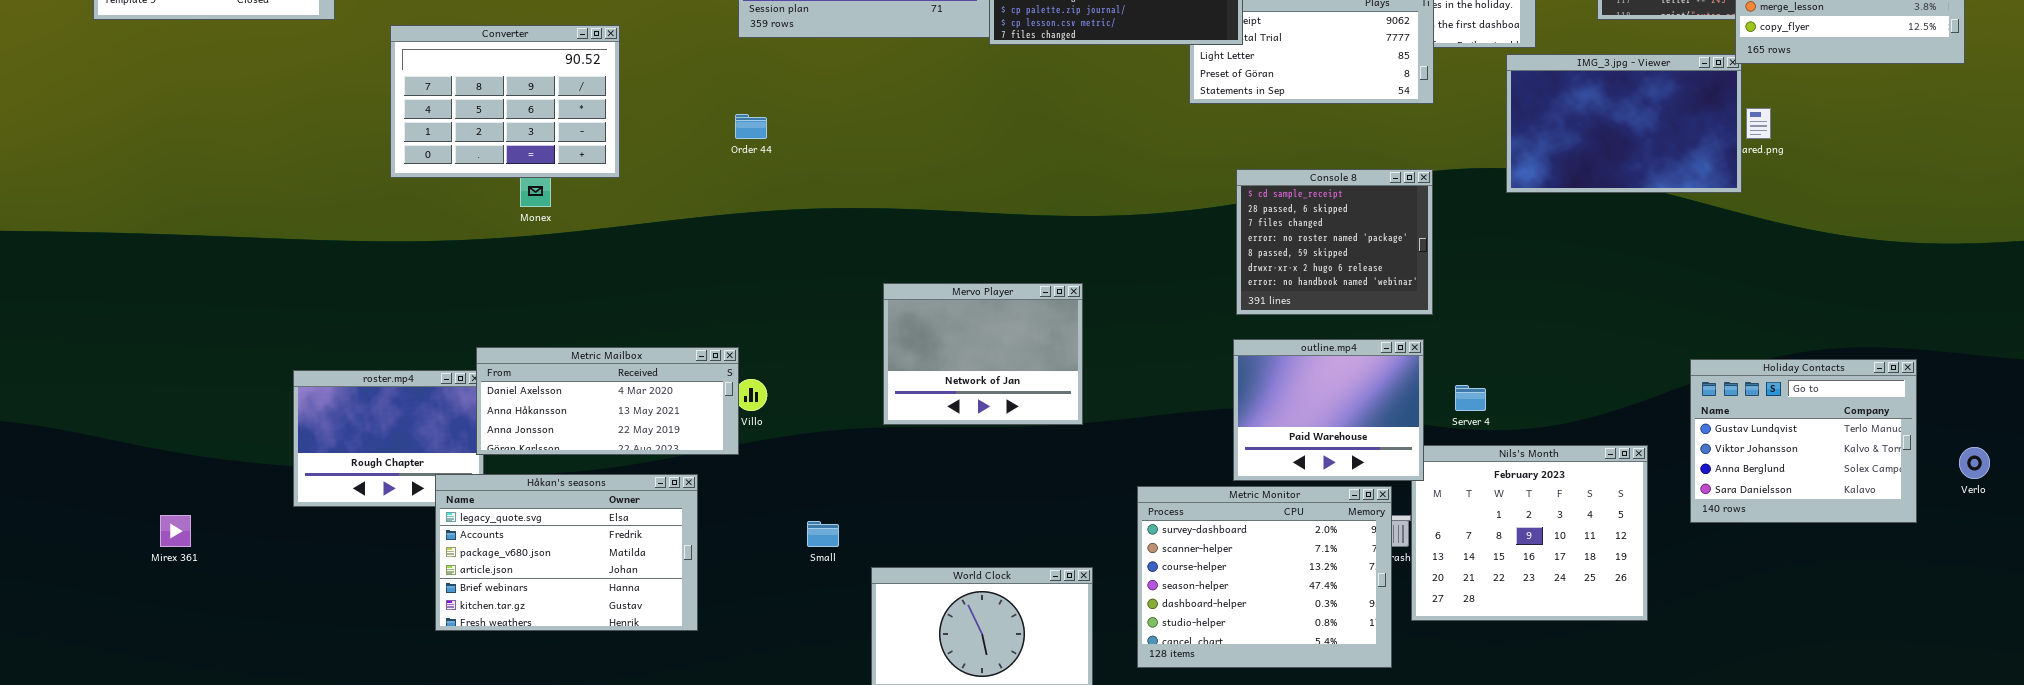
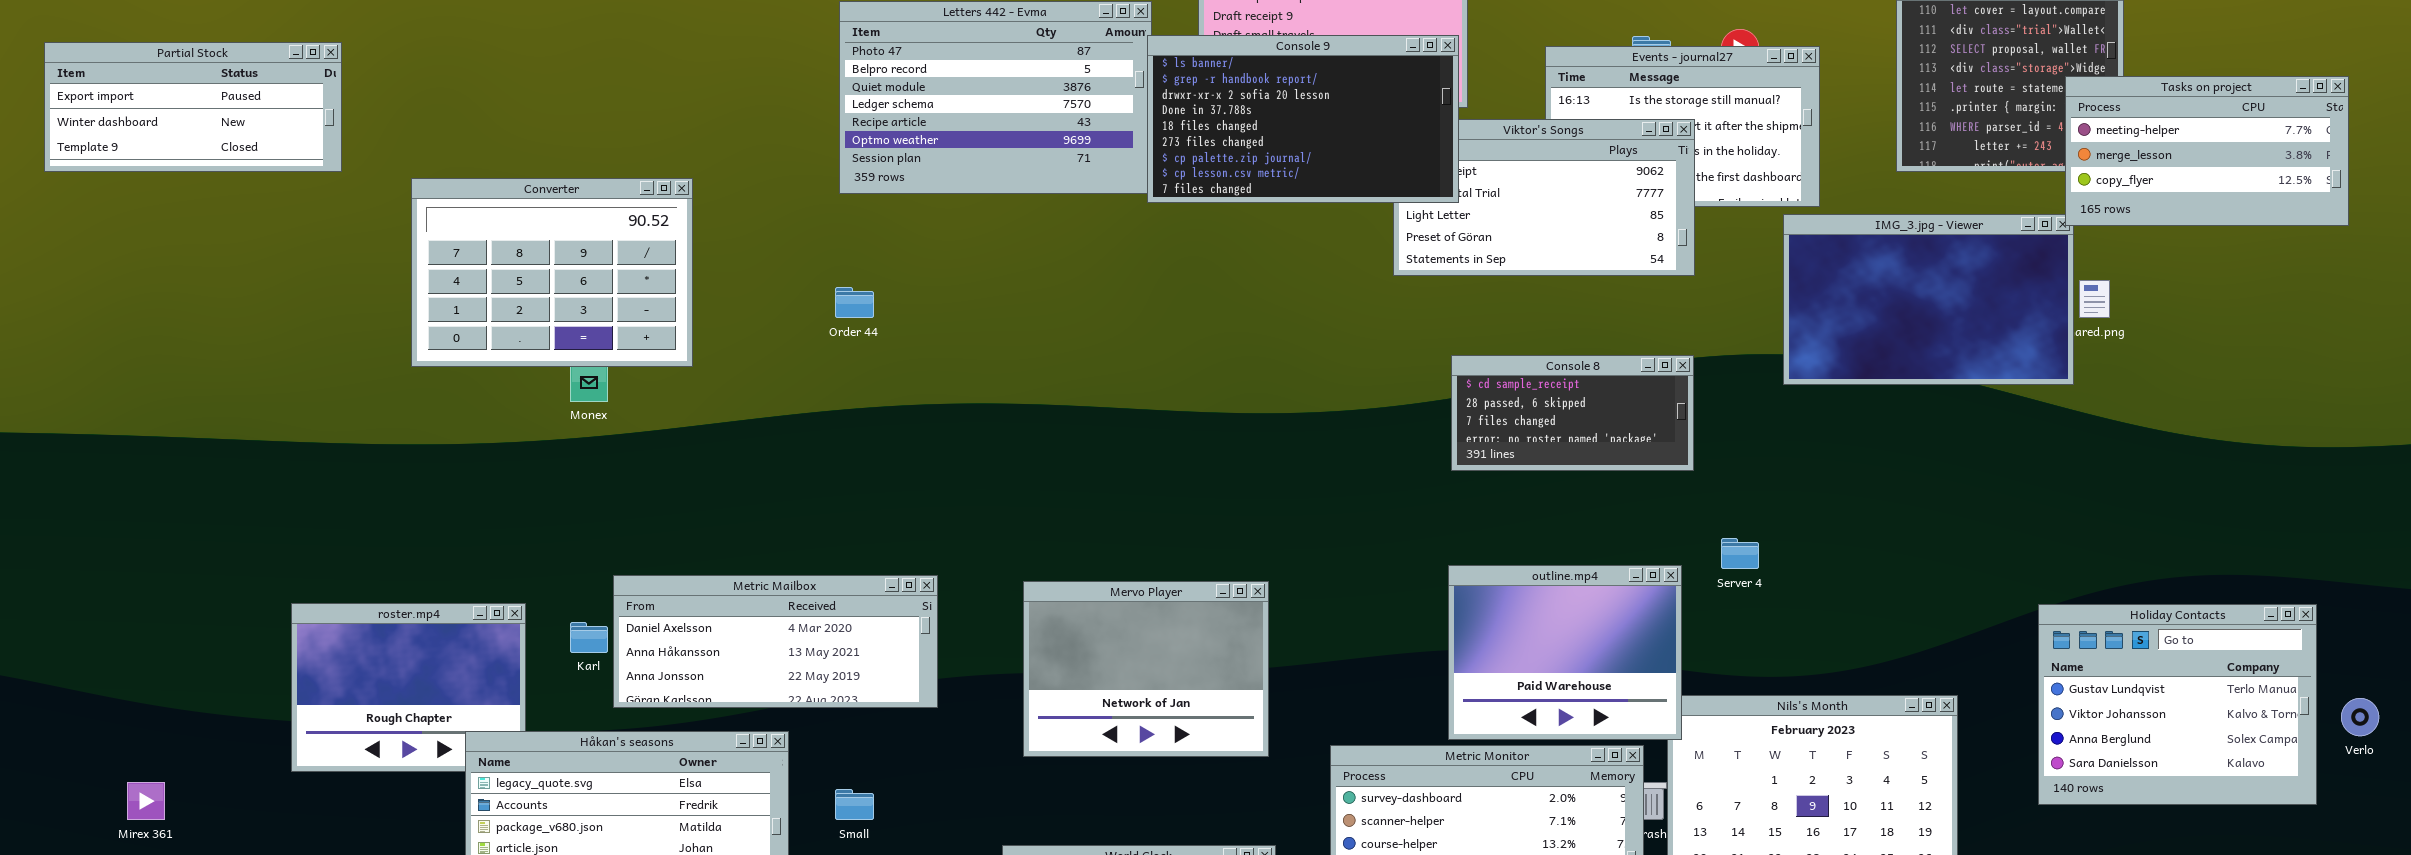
Console 8: [1236,169,1433,315] -> [1451,355,1694,471], resized
Mervo Player: [883,283,1083,425] -> [1023,581,1269,757], moved
Metric Mailbox: [476,347,739,455] -> [613,575,938,708], moved
Holiday Contacts: [1690,359,1917,523] -> [2038,604,2317,805], moved
Server 4: [1455,385,1486,411] -> [1721,538,1759,569], moved
Small: [807,521,839,547] -> [835,789,874,820], moved

